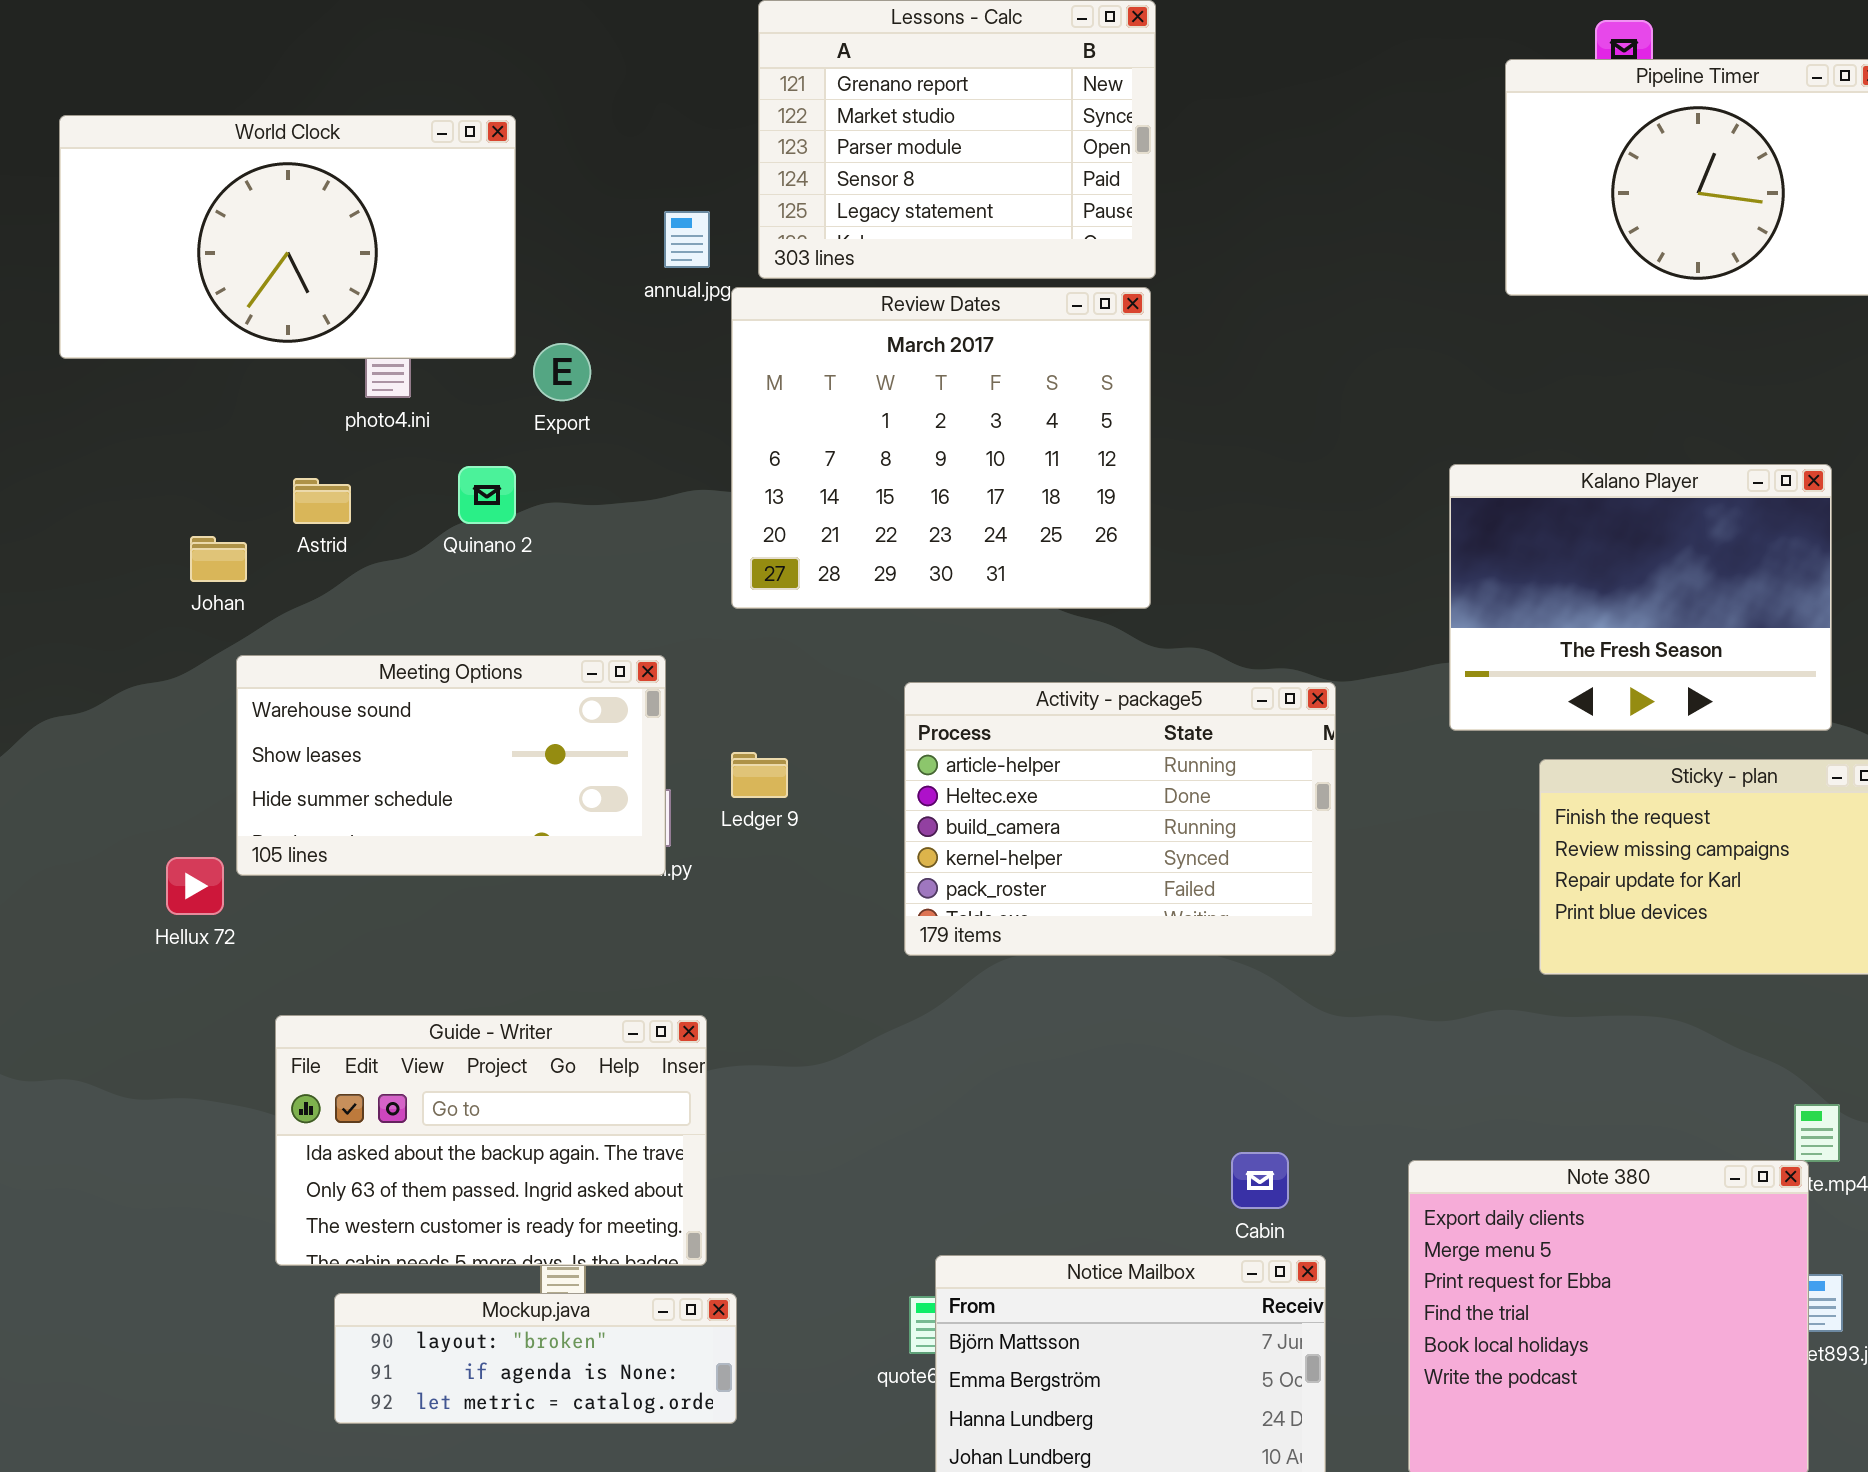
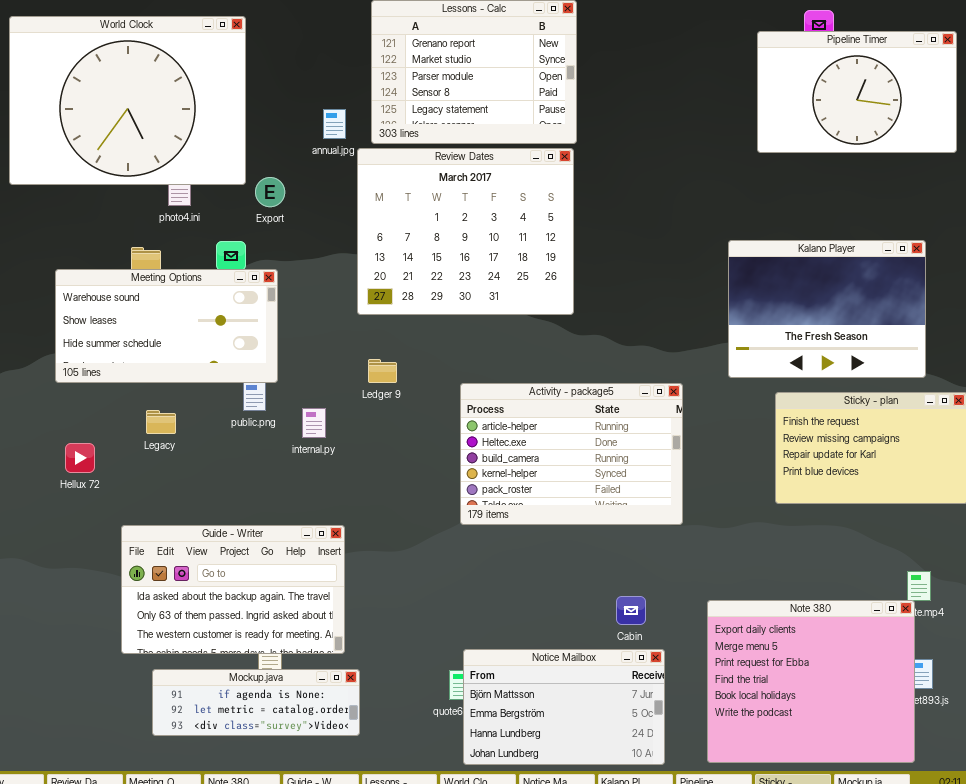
World Clock: [59,115,516,359] -> [9,16,246,185], resized
Meeting Options: [236,655,666,876] -> [55,269,278,383], moved
Activity - package5: [904,682,1336,956] -> [460,383,683,525], moved
Ledger 9: [731,752,788,798] -> [368,359,397,383], moved
Mockup.java: [334,1293,737,1424] -> [152,669,360,736], scrolled down 1 row

